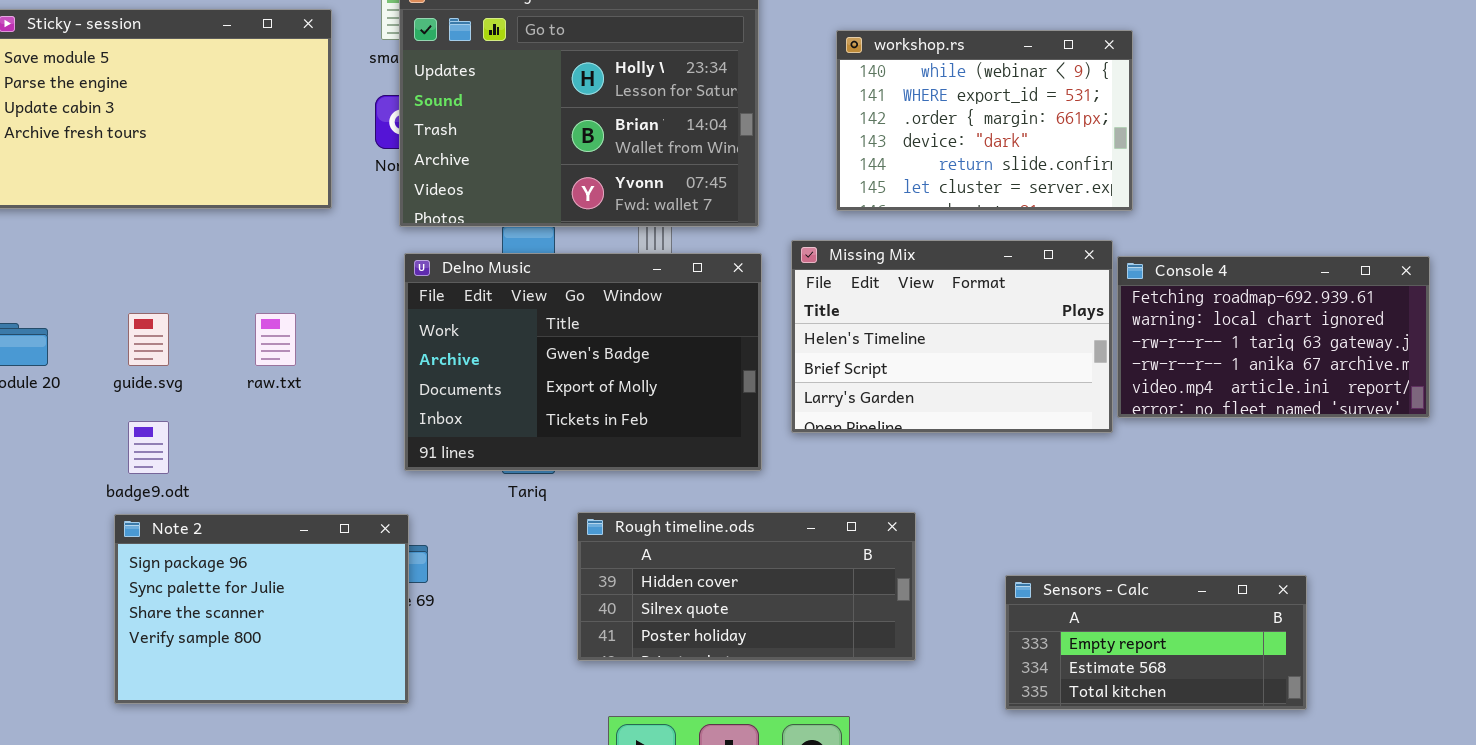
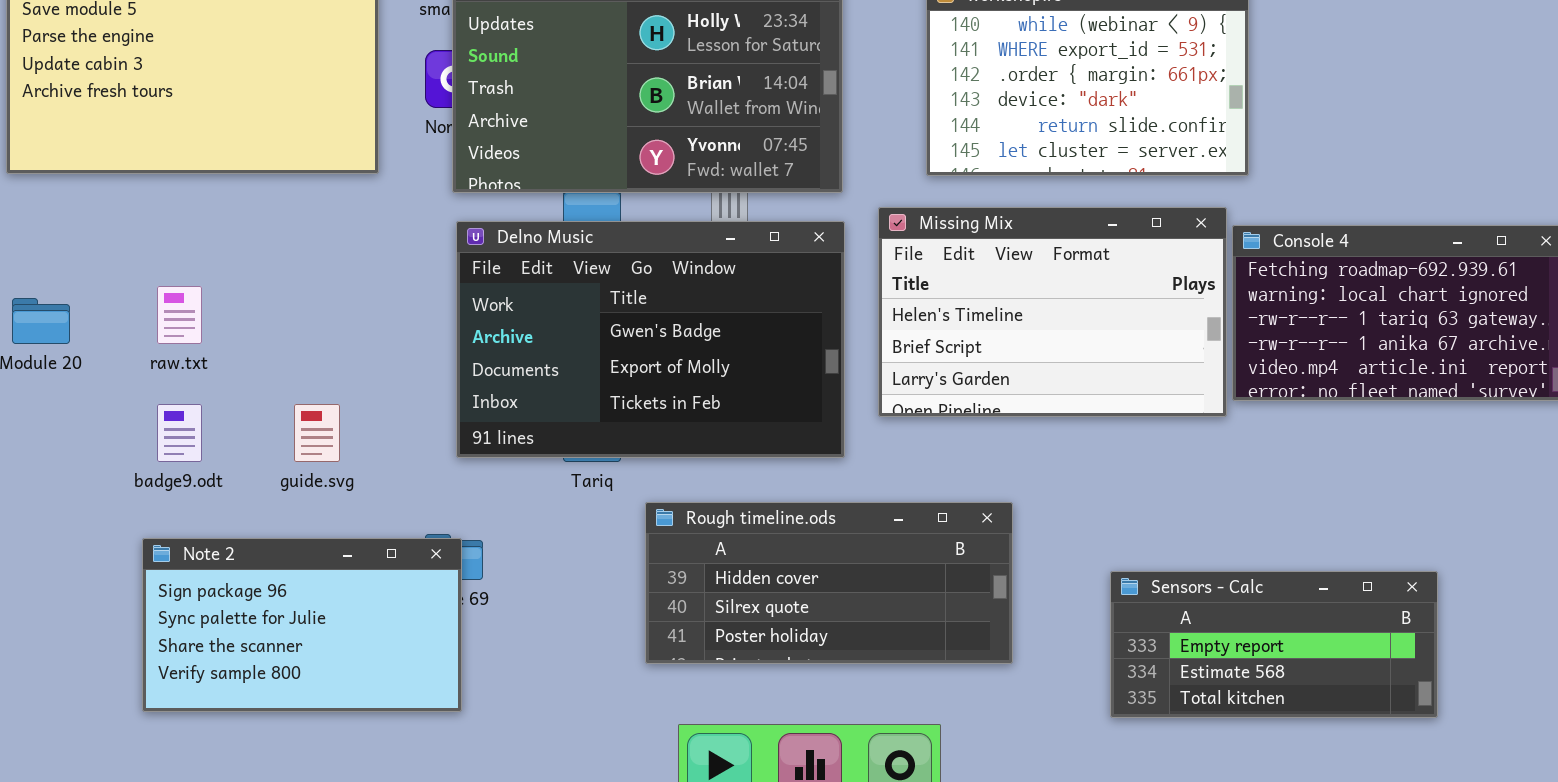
guide.svg: [128,313,169,366] -> [294,404,340,462], moved
raw.txt: [255,313,296,366] -> [157,286,202,344], moved
Note 2: [114,514,409,704] -> [142,538,462,712], resized

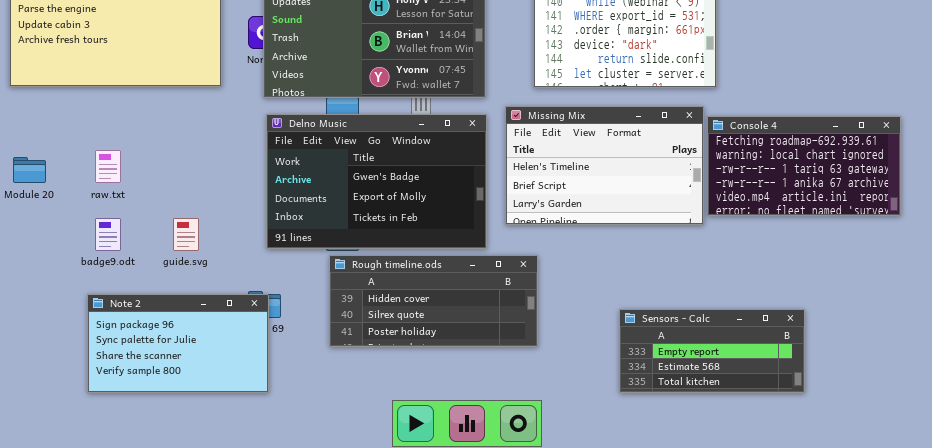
Rough timeline.ods: [645,502,1013,664] -> [329,255,538,347], moved
Sensors - Calc: [1110,571,1438,718] -> [619,309,805,393], moved

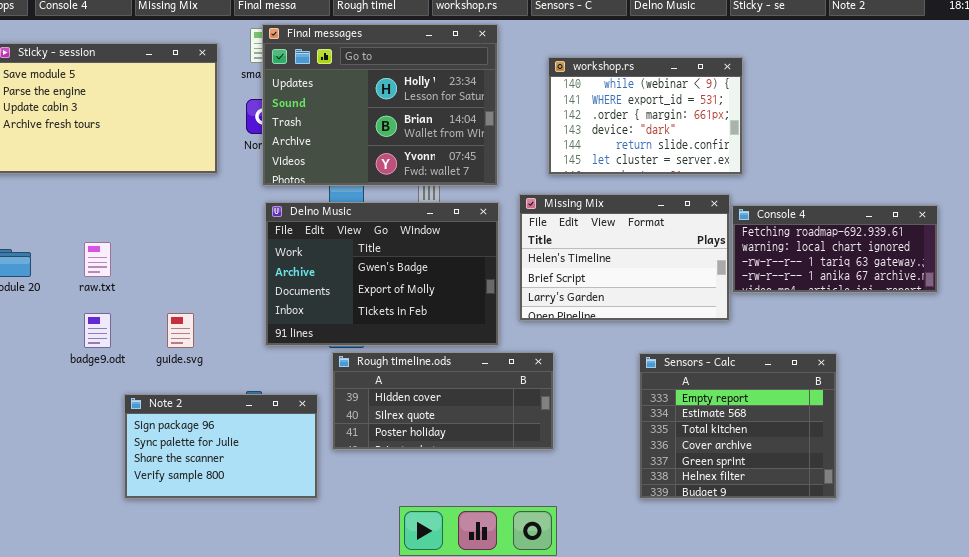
Console 4: [707,116,901,216] -> [732,205,938,293], resized
Note 2: [87,294,269,393] -> [124,394,318,499], moved
Sensors - Calc: [619,309,805,393] -> [639,353,837,499], resized

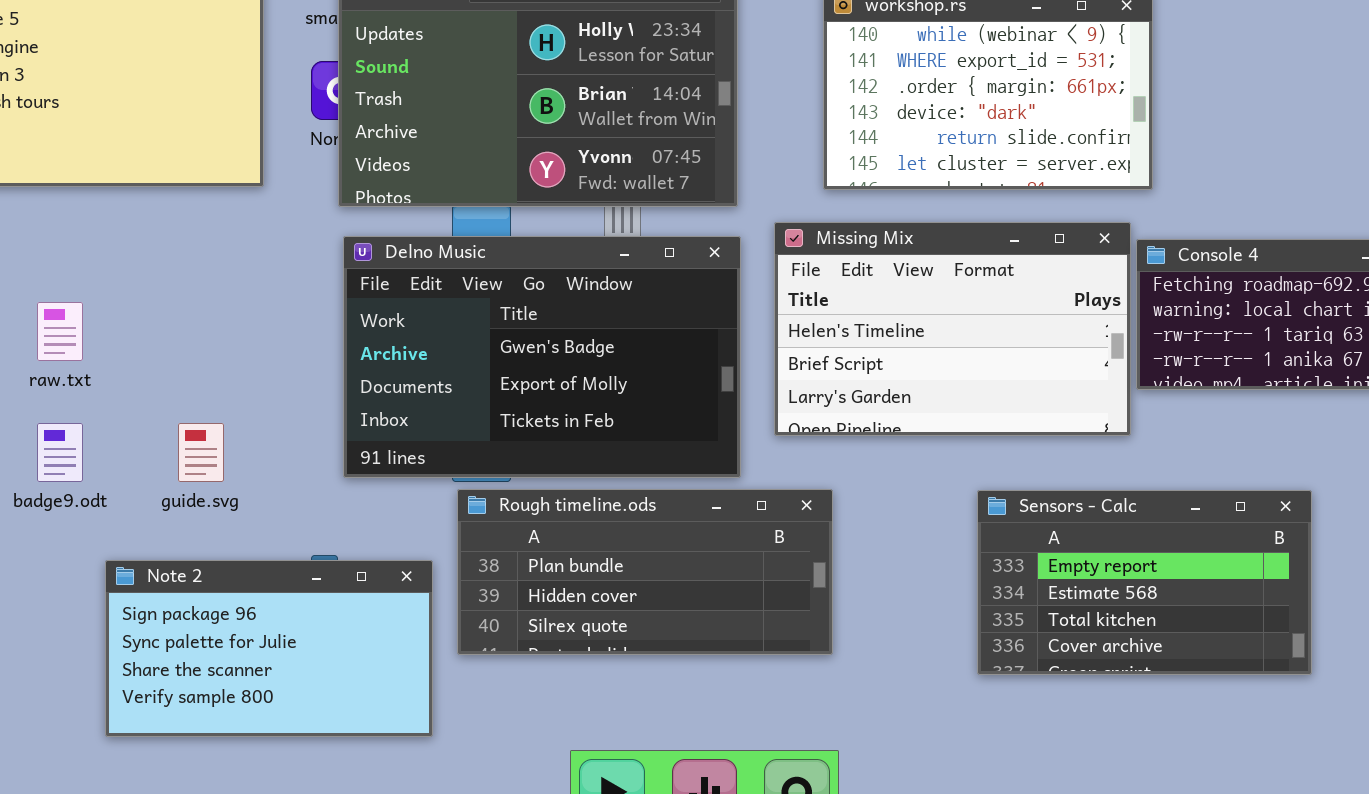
Rough timeline.ods: [332,352,554,450] -> [457,489,833,655], scrolled up 1 row
Sensors - Calc: [639,353,837,499] -> [977,490,1312,675], resized

